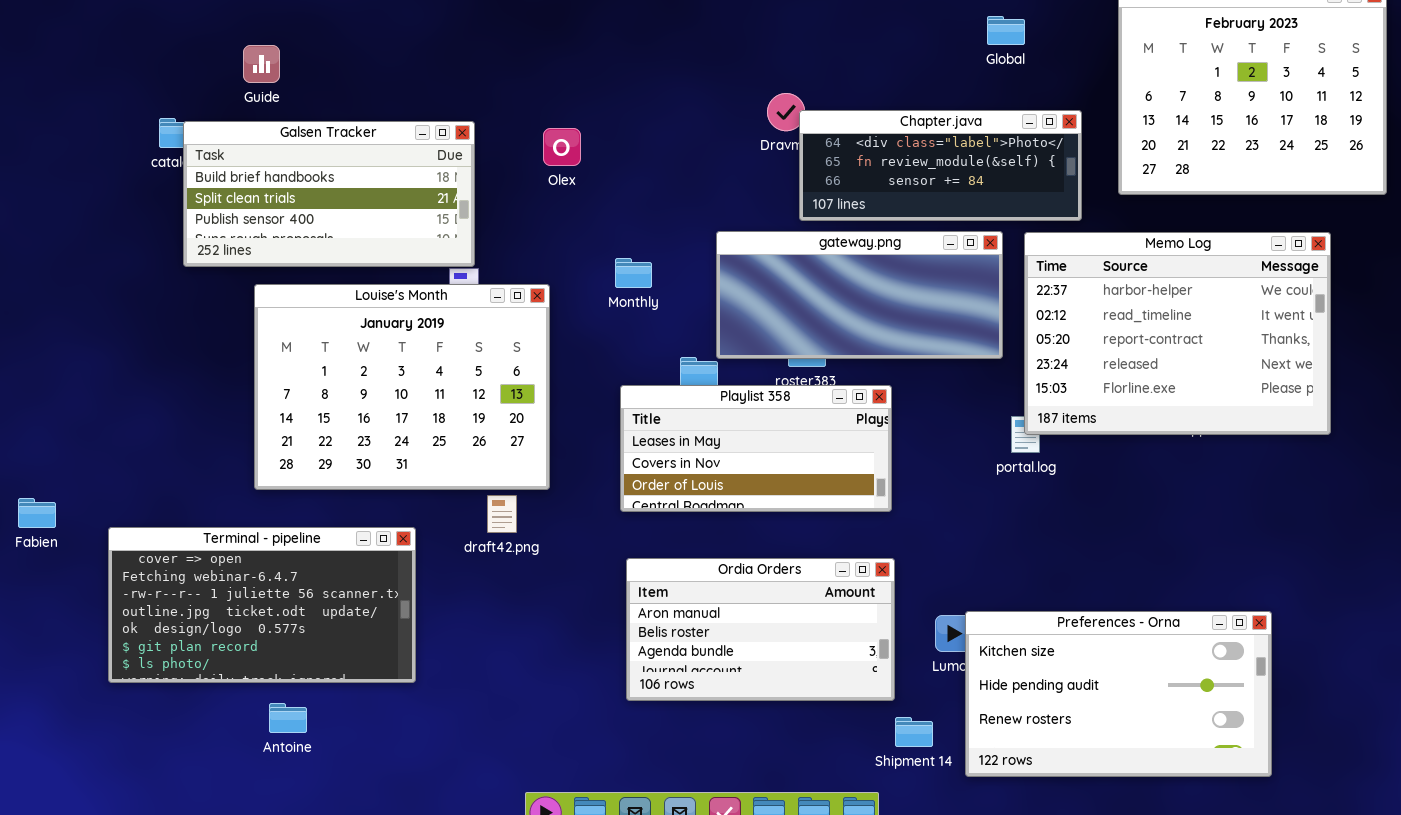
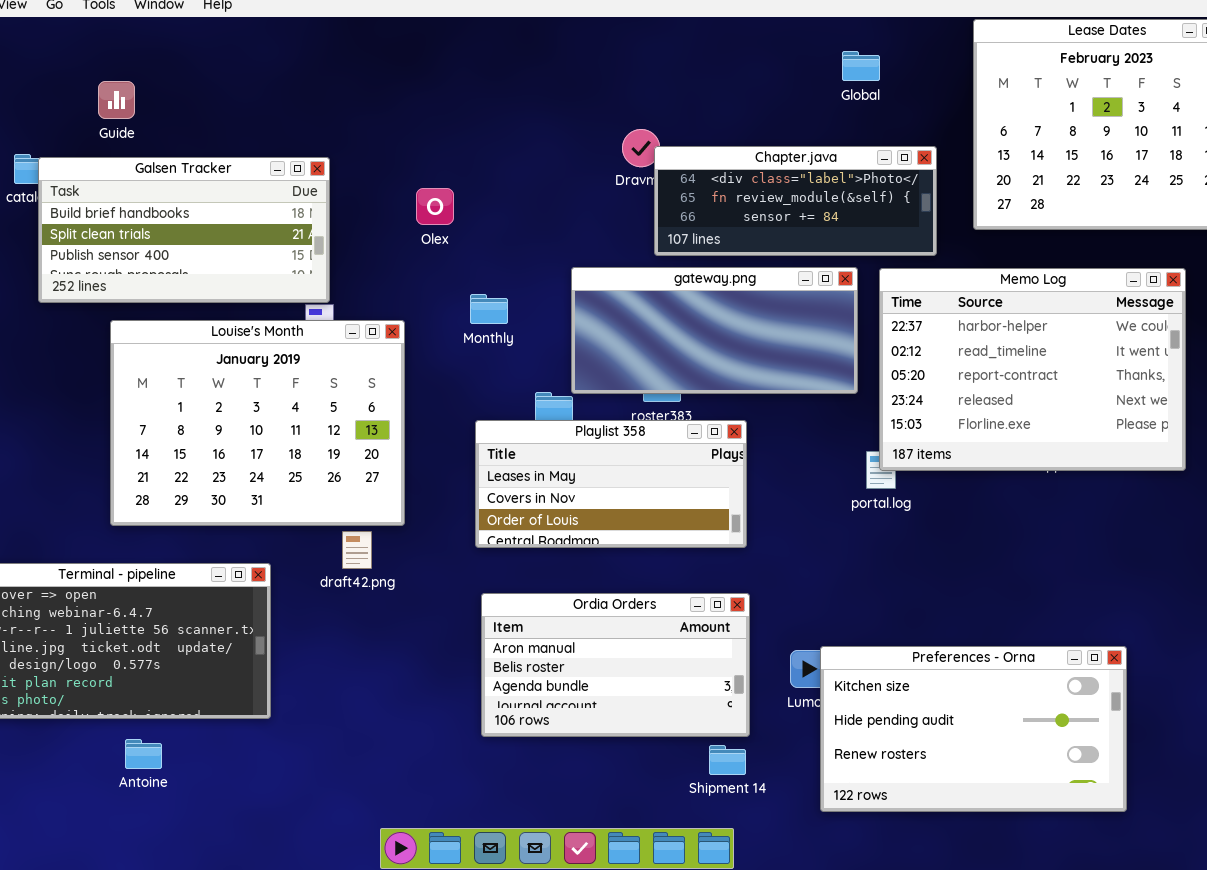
Olex: [543,128,581,166] -> [416,188,454,225], moved
Shipment 14: [895,717,933,747] -> [709,745,746,775], moved

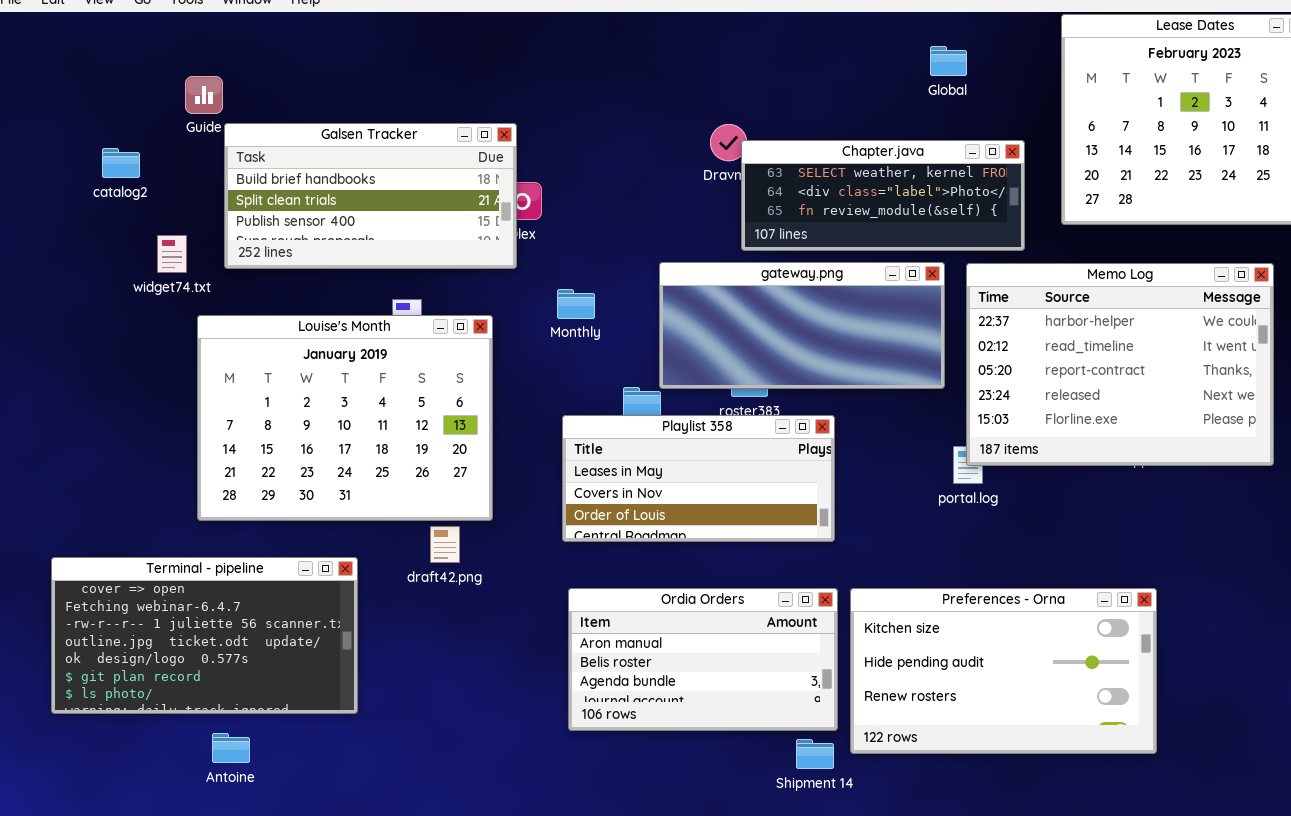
Chapter.java: [654,146,937,256] -> [741,140,1025,251], scrolled up 1 row
Galsen Tracker: [38,157,330,303] -> [224,123,517,269], moved
Preferences - Orna: [820,646,1127,812] -> [850,588,1157,754], moved

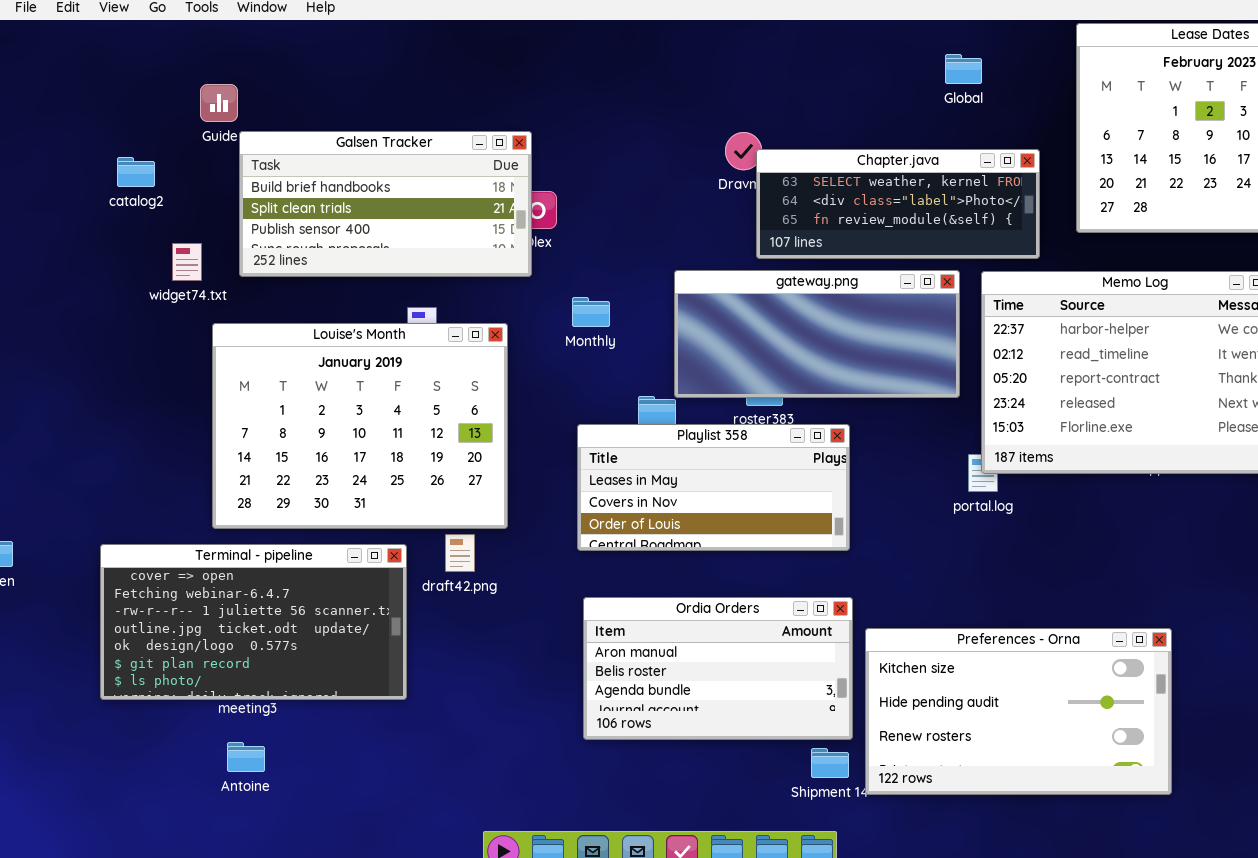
Terminal - pipeline: [51,557,358,714] -> [100,544,407,700], moved
Preferences - Orna: [850,588,1157,754] -> [865,628,1172,795], moved

